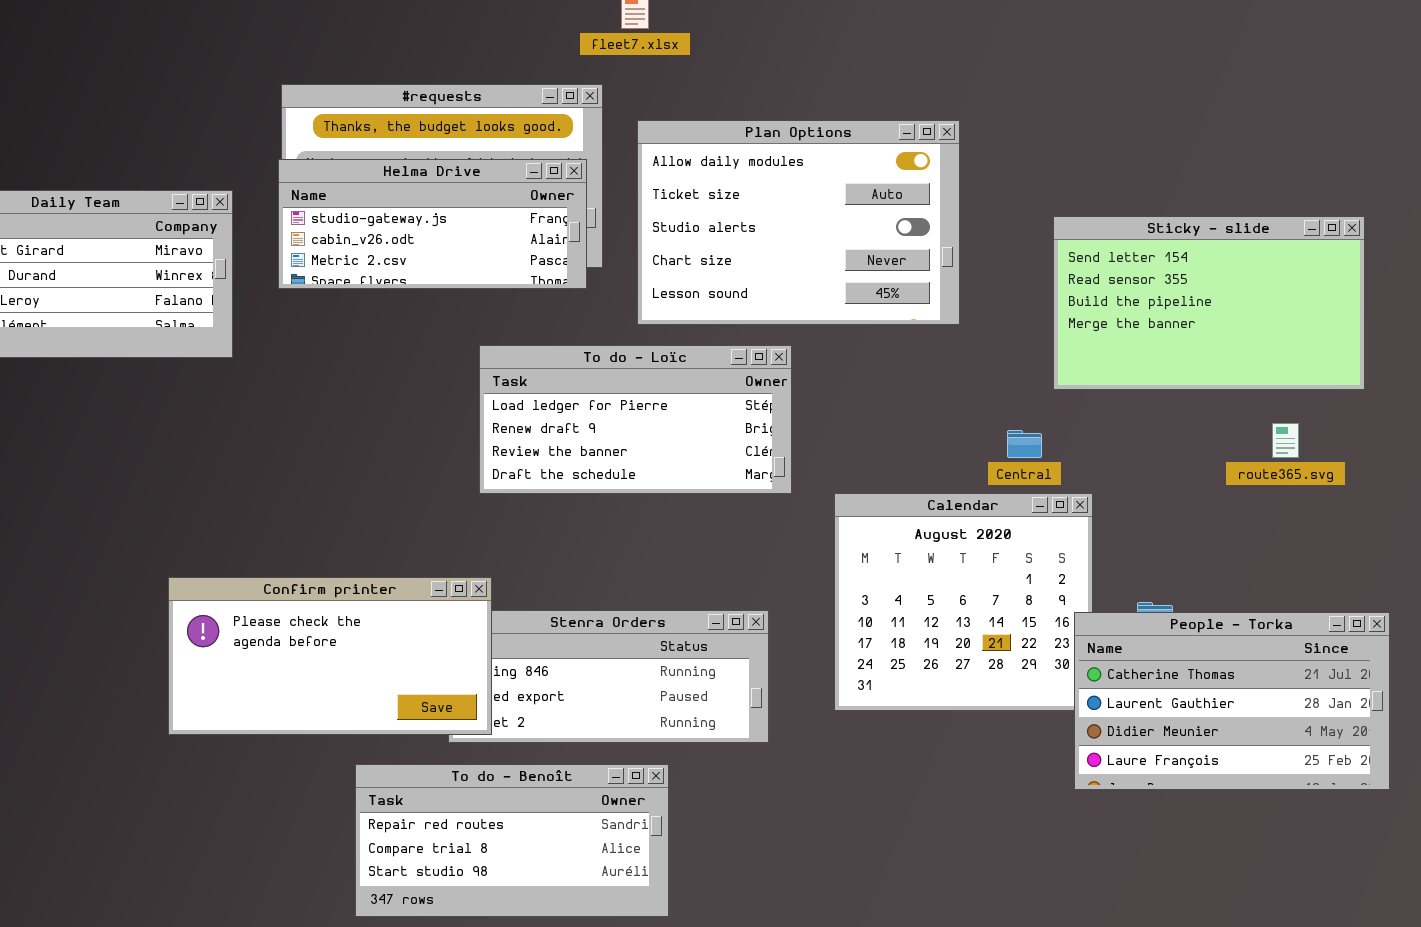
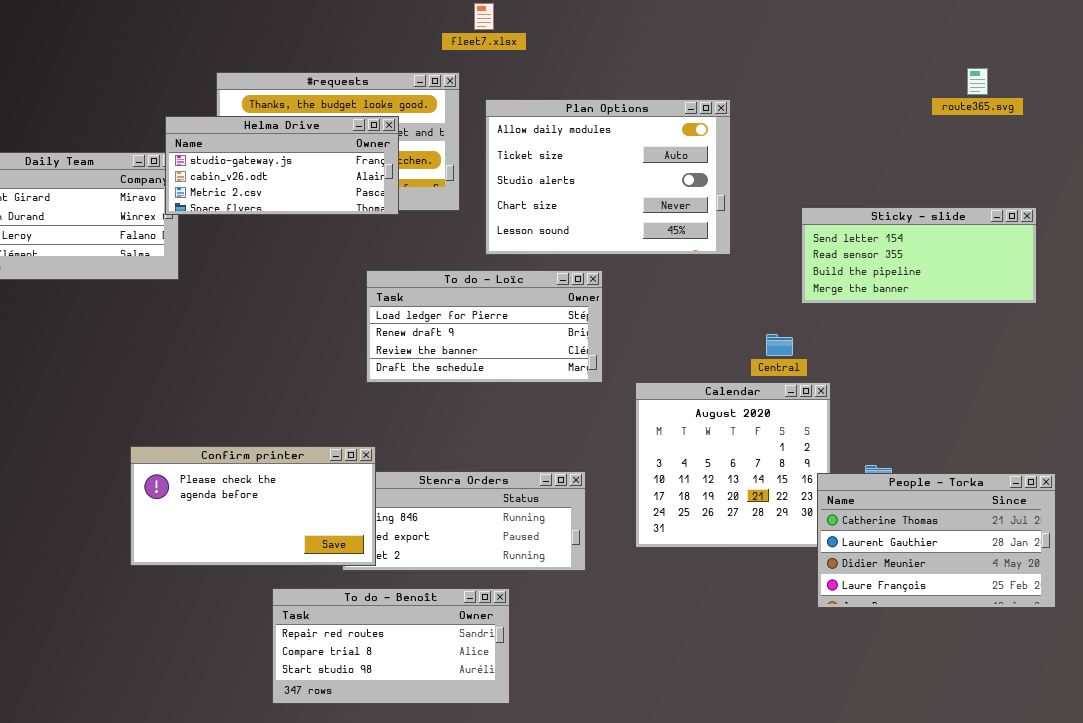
Helma Drive: [278,159,587,289] -> [165,116,399,215], moved
Sticky - slide: [1053,216,1365,390] -> [801,207,1037,304], resized
route365.svg: [1272,423,1299,458] -> [967,68,988,95], moved

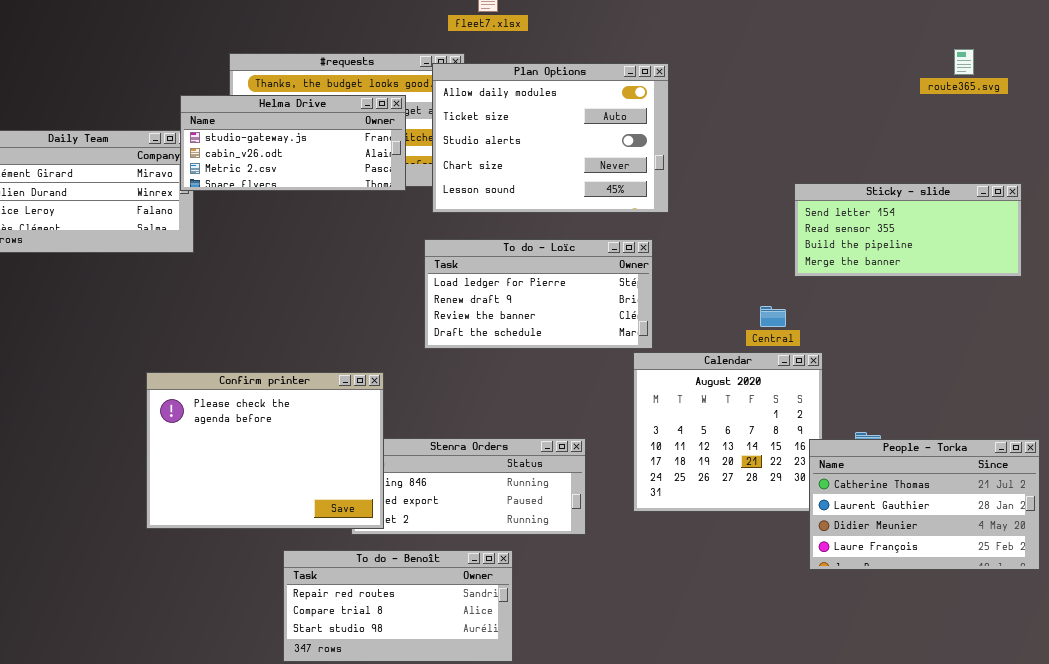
Plan Options: [485,99,731,255] -> [432,63,669,213], moved
To do - Loïc: [366,270,603,383] -> [424,239,653,349], moved
Confirm printer: [130,446,376,566] -> [146,372,384,529], resized

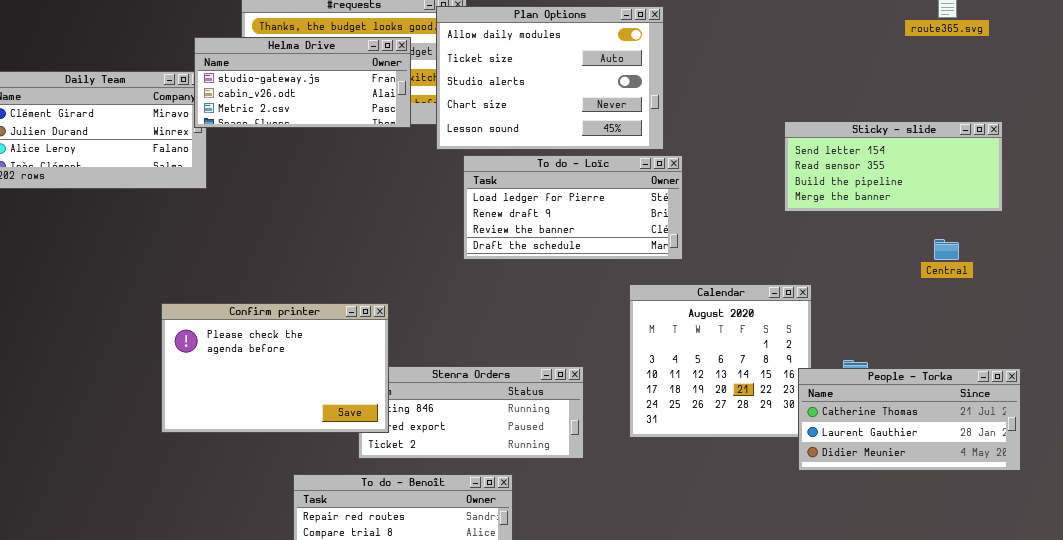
To do - Loïc: [424,239,653,349] -> [463,155,683,260], moved
Central: [760,306,786,327] -> [934,239,959,260], moved
Confirm printer: [146,372,384,529] -> [161,303,389,433], resized
People - Torka: [809,439,1040,570] -> [798,368,1021,471], resized

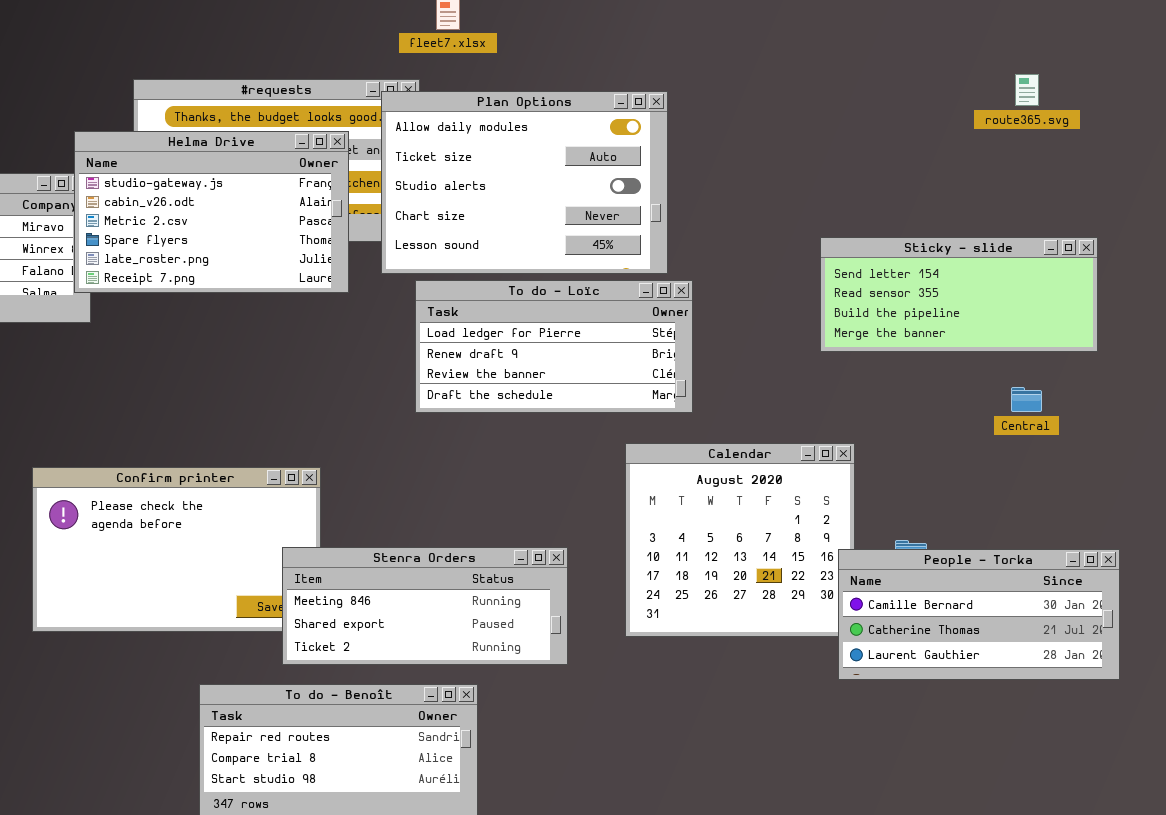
Helma Drive: [194,37,411,128] -> [74,131,349,293], resized
Stenra Orders: [358,366,584,459] -> [282,547,568,665], raised
People - Torka: [798,368,1021,471] -> [838,549,1120,680], scrolled up 1 row

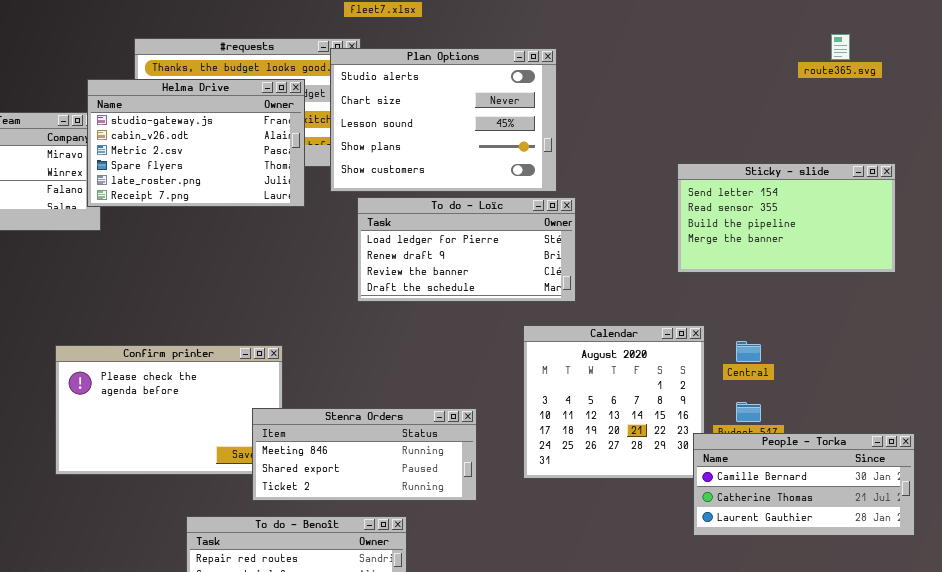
Plan Options: [381,91,668,274] -> [330,48,557,192], scrolled down 2 rows
Sticky - slide: [820,237,1098,352] -> [677,163,896,273], resized
Central: [1011,387,1042,412] -> [736,341,761,362], moved
People - Torka: [838,549,1120,680] -> [693,433,915,536], moved

